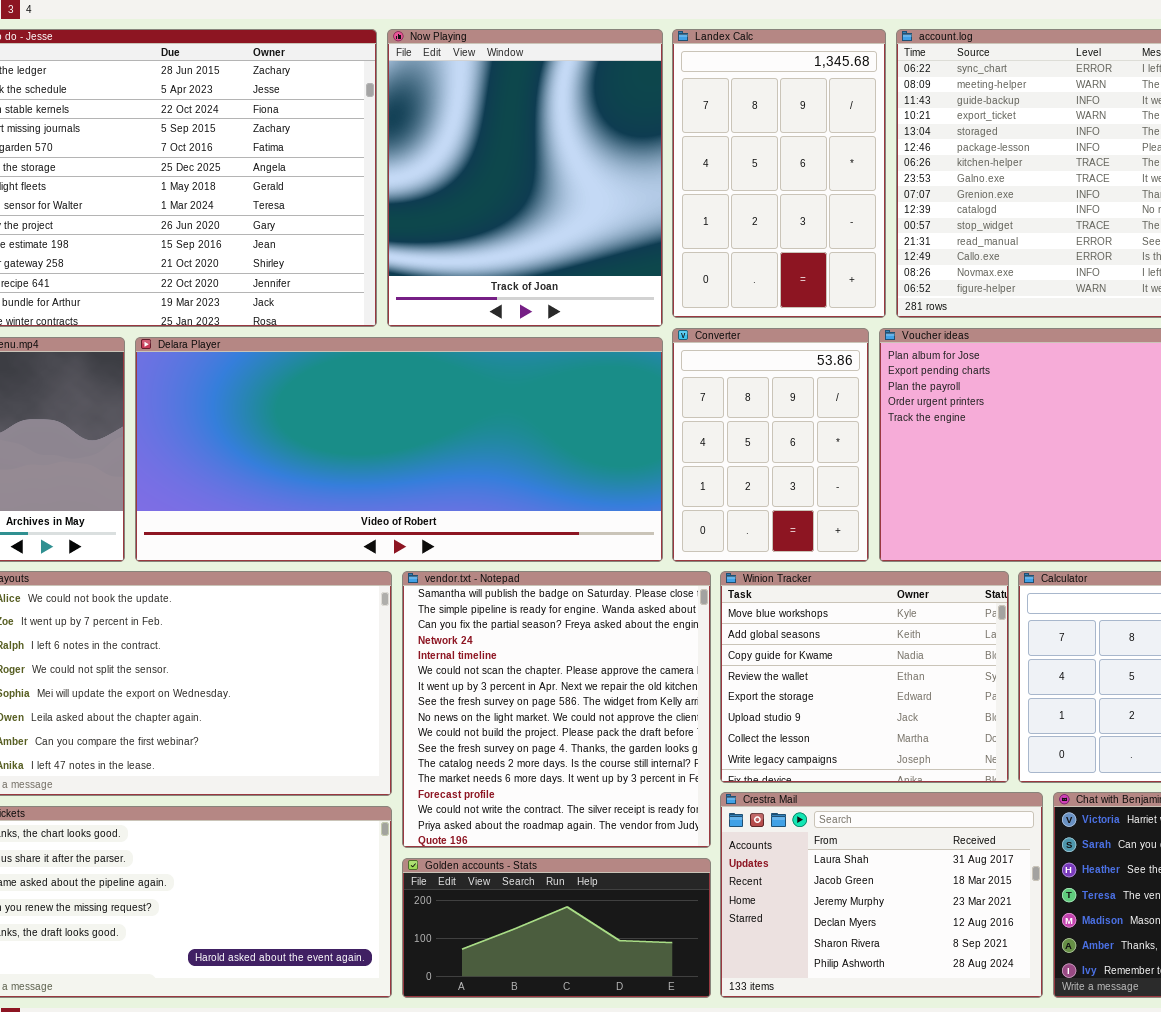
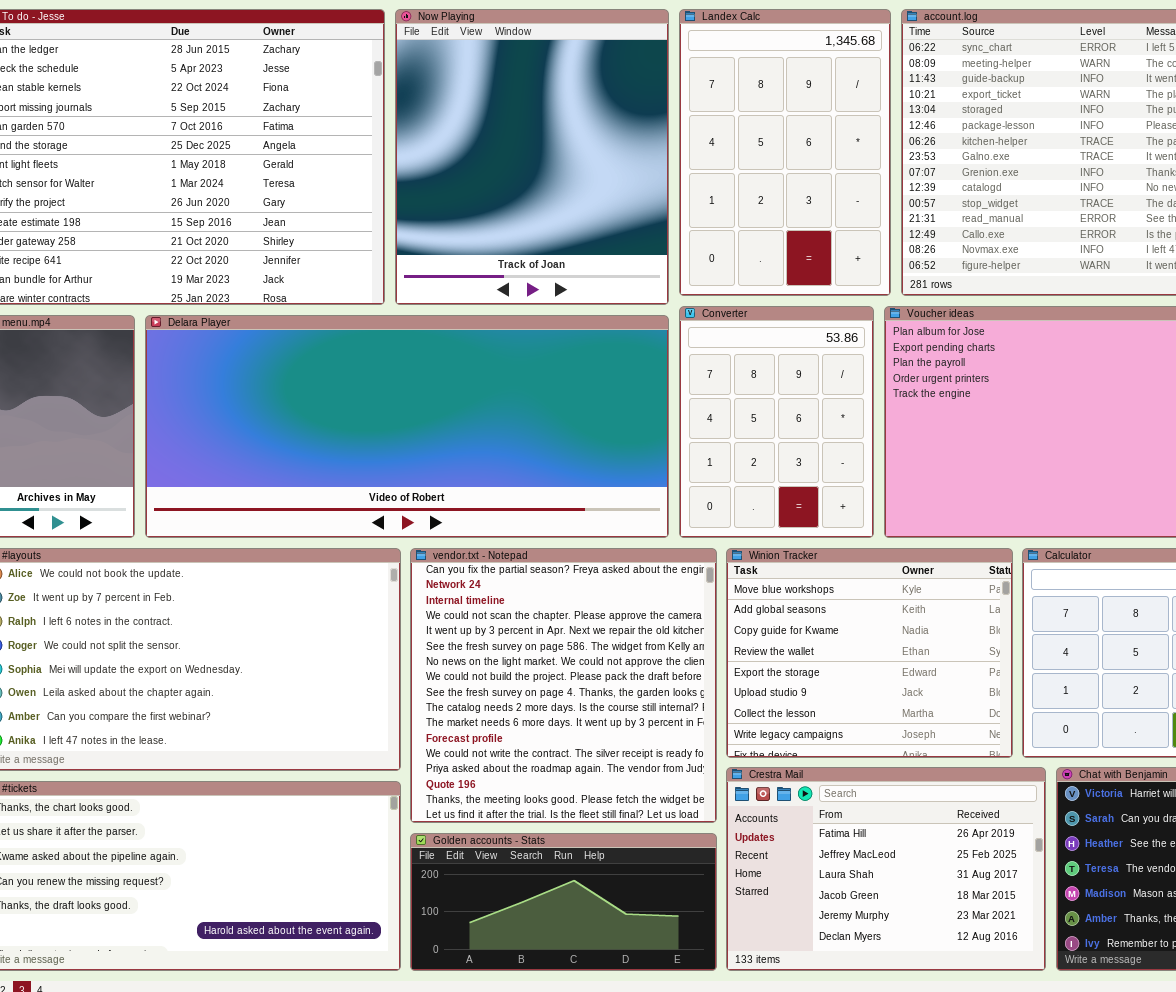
vendor.txt - Notepad: [402,571,711,848] -> [410,548,717,823], scrolled down 2 rows
Crestra Mail: [720,792,1043,998] -> [726,767,1046,971], scrolled up 2 rows

